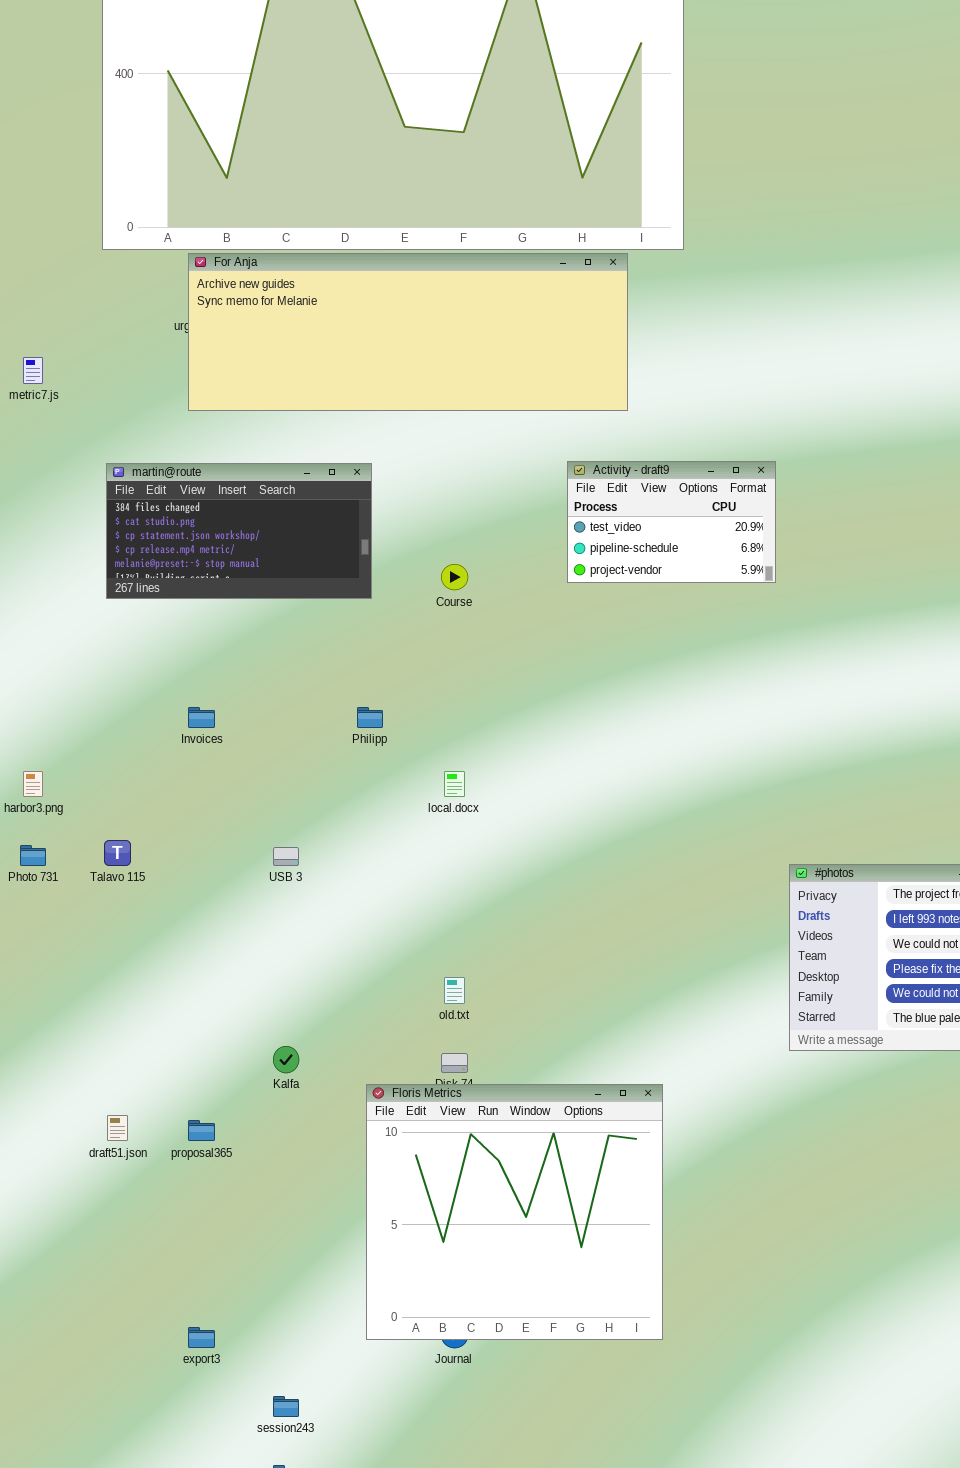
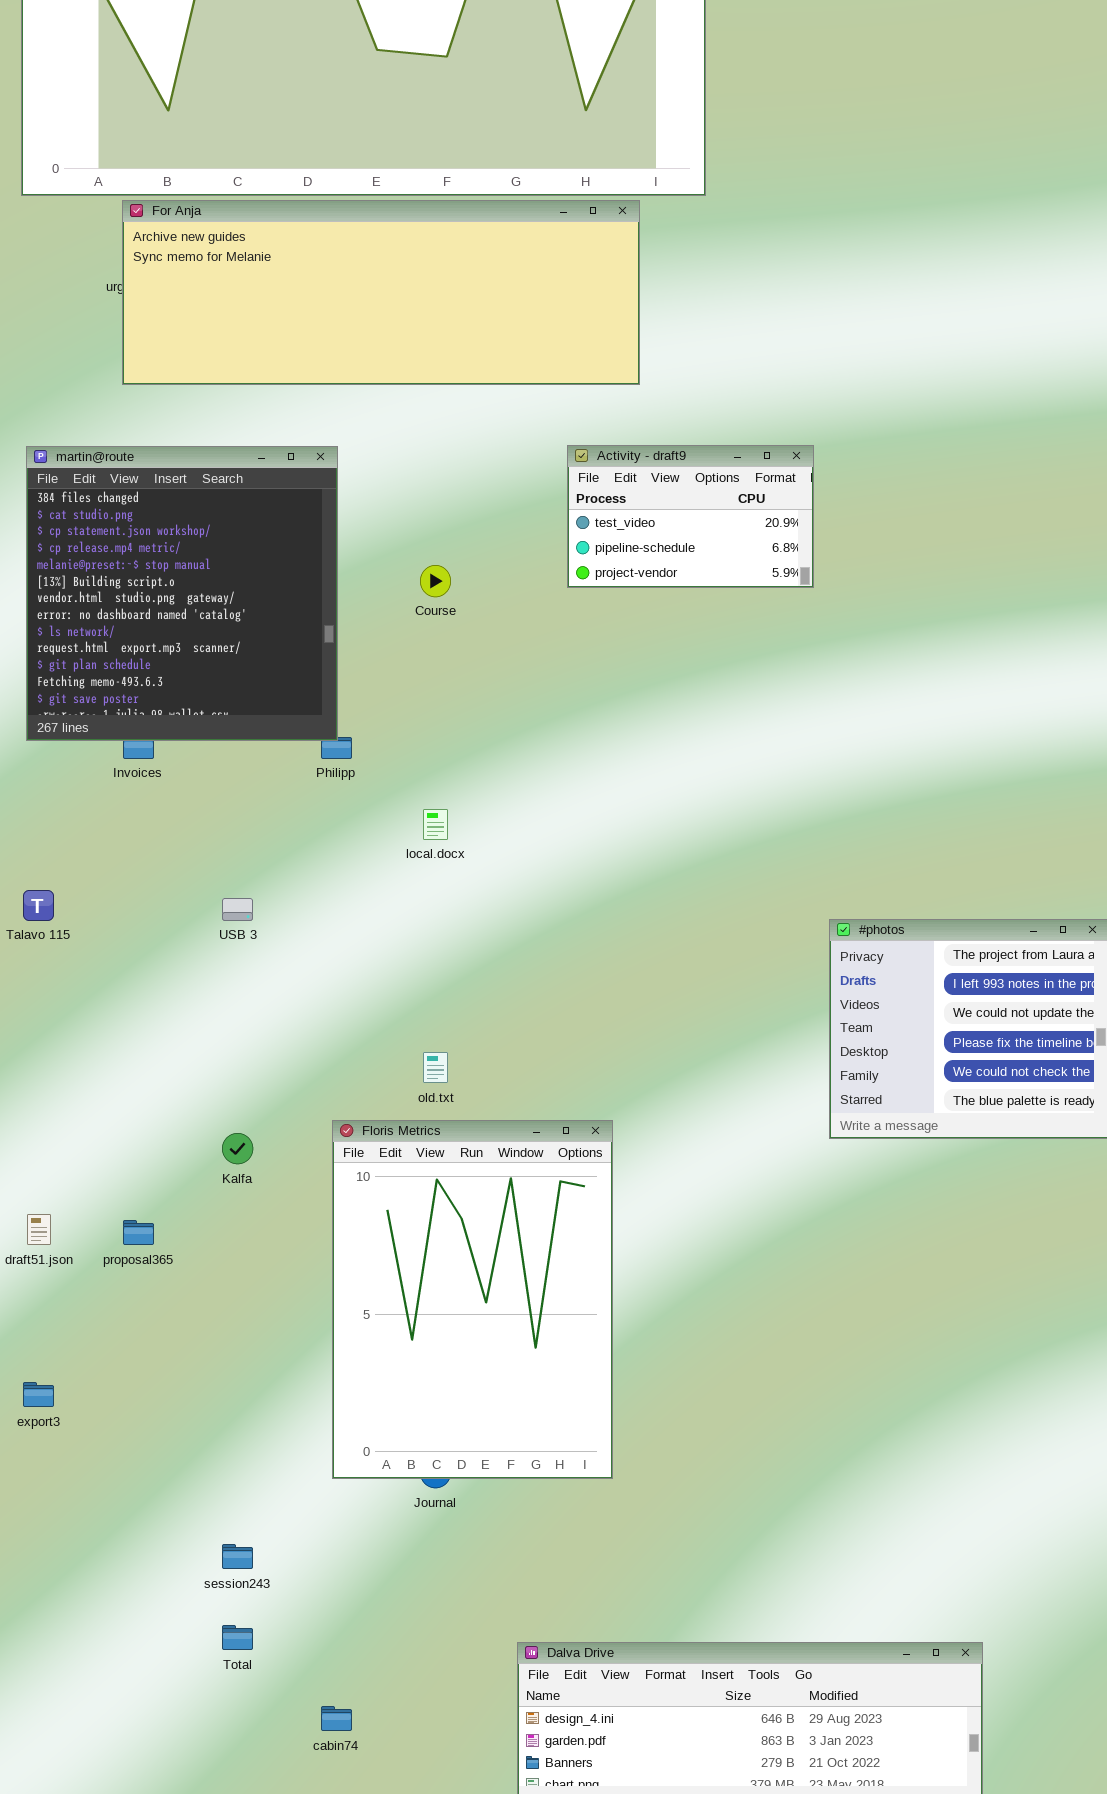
martin@route: [106,463,372,599] -> [26,446,338,741], resized
Floris Metrics: [366,1084,663,1340] -> [332,1120,613,1479], resized
export3: [188,1327,215,1348] -> [23,1382,54,1407], moved

